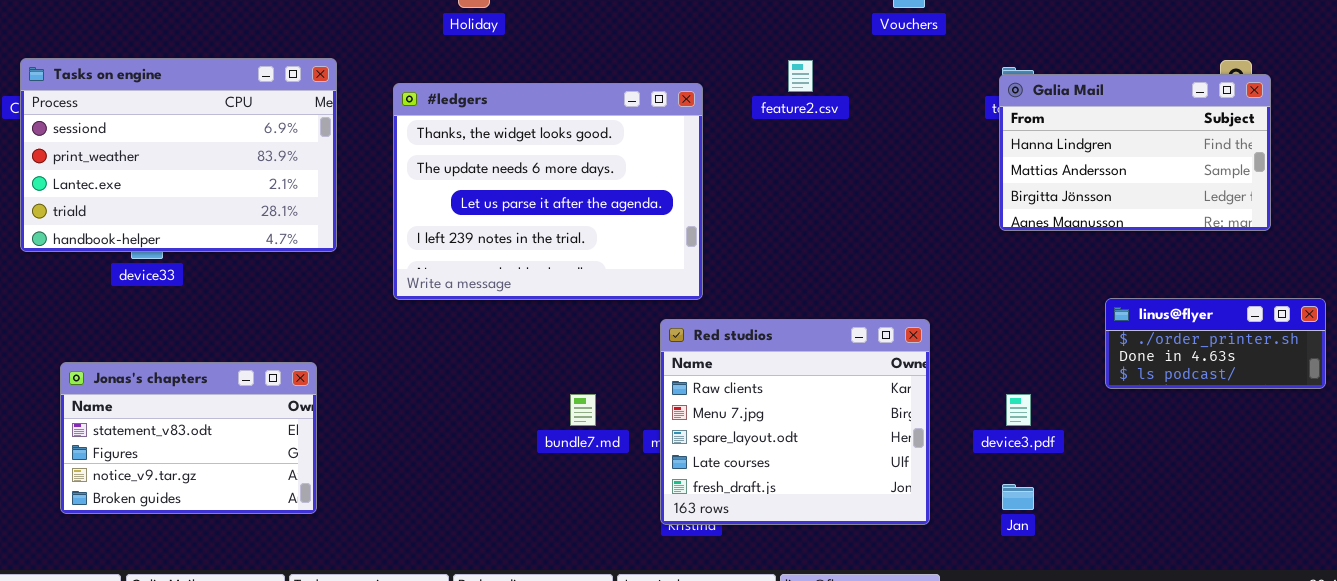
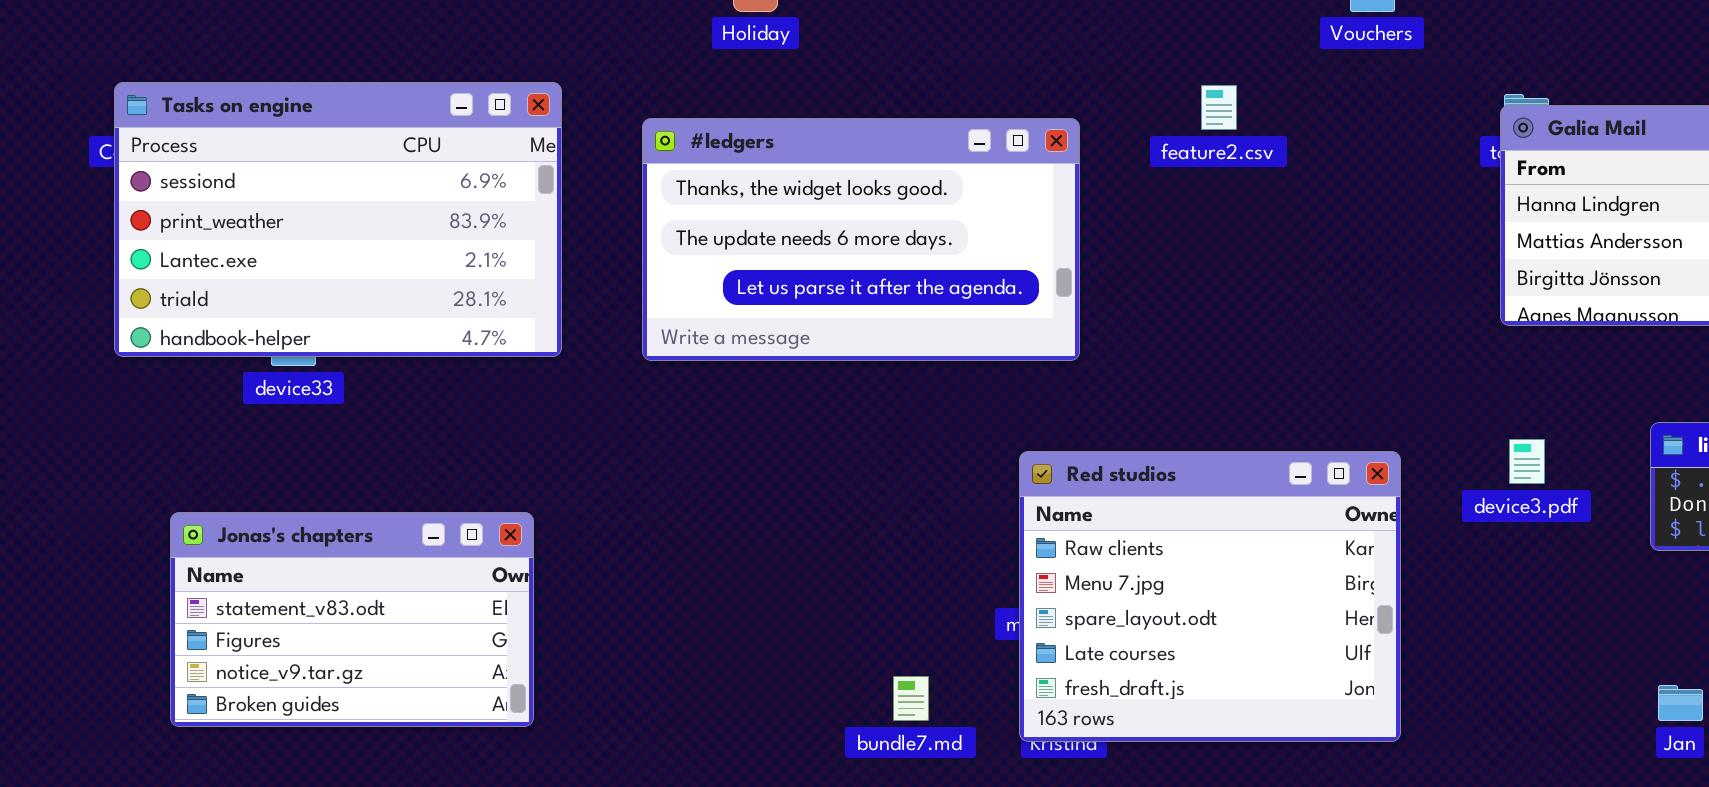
#ledgers: [393,83,703,300] -> [642,118,1080,361], resized
bundle7.md: [570,394,596,426] -> [893,676,929,721], moved
device3.pdf: [1006,394,1031,426] -> [1509,439,1545,484], moved
Jan: [1002,484,1034,510] -> [1658,685,1703,721], moved

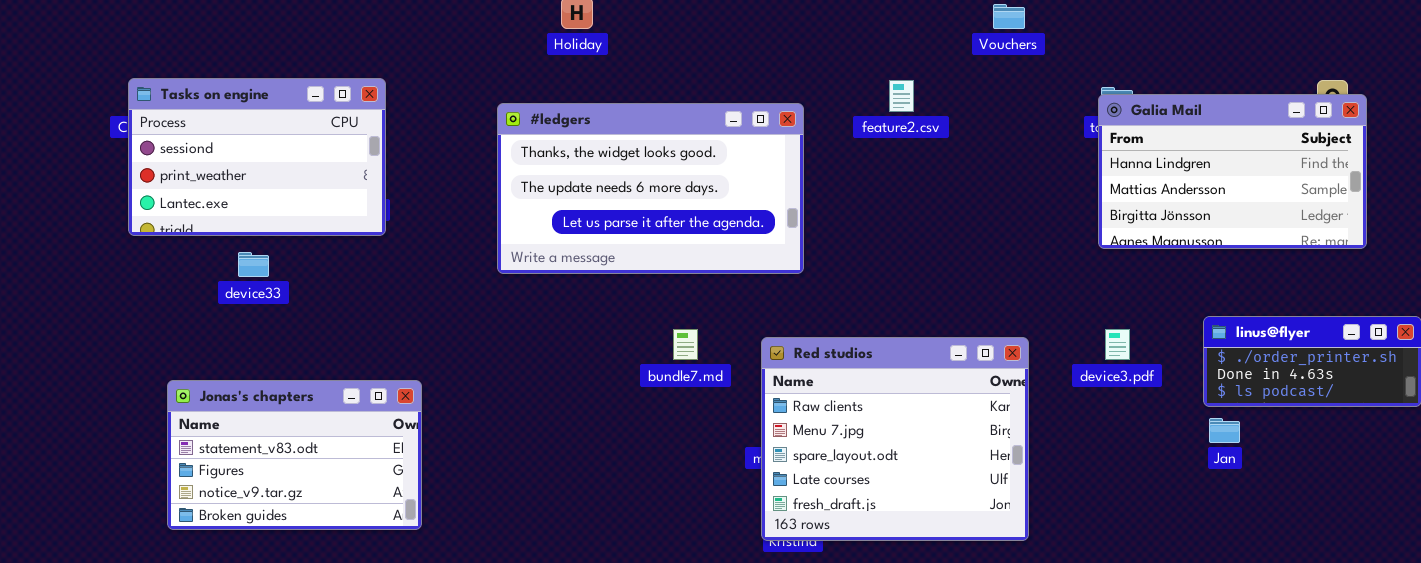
Tasks on engine: [114,82,562,357] -> [128,78,386,236], resized
bundle7.md: [893,676,929,721] -> [673,329,698,360], moved
Jan: [1658,685,1703,721] -> [1209,418,1240,443], moved

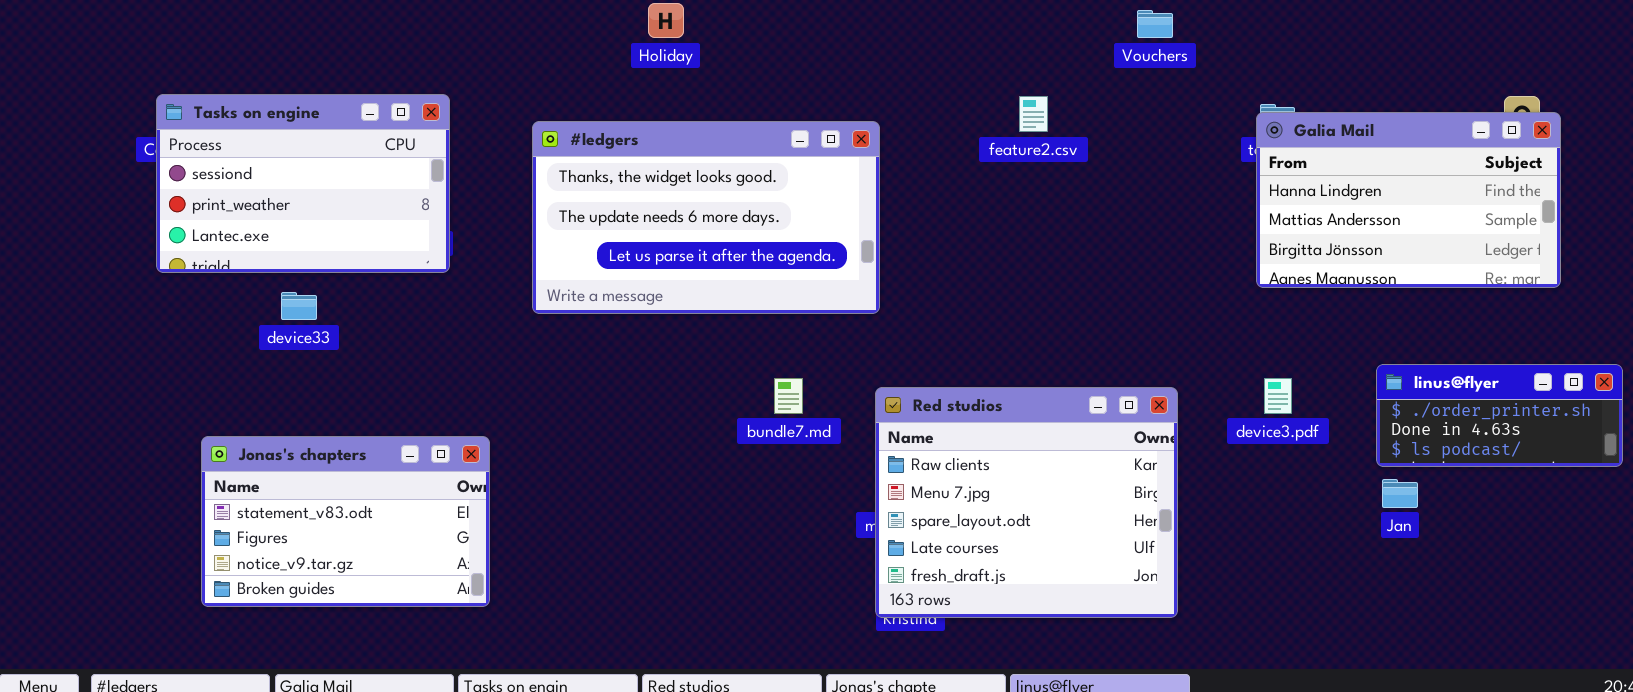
#ledgers: [497,103,804,274] -> [532,121,880,314], moved

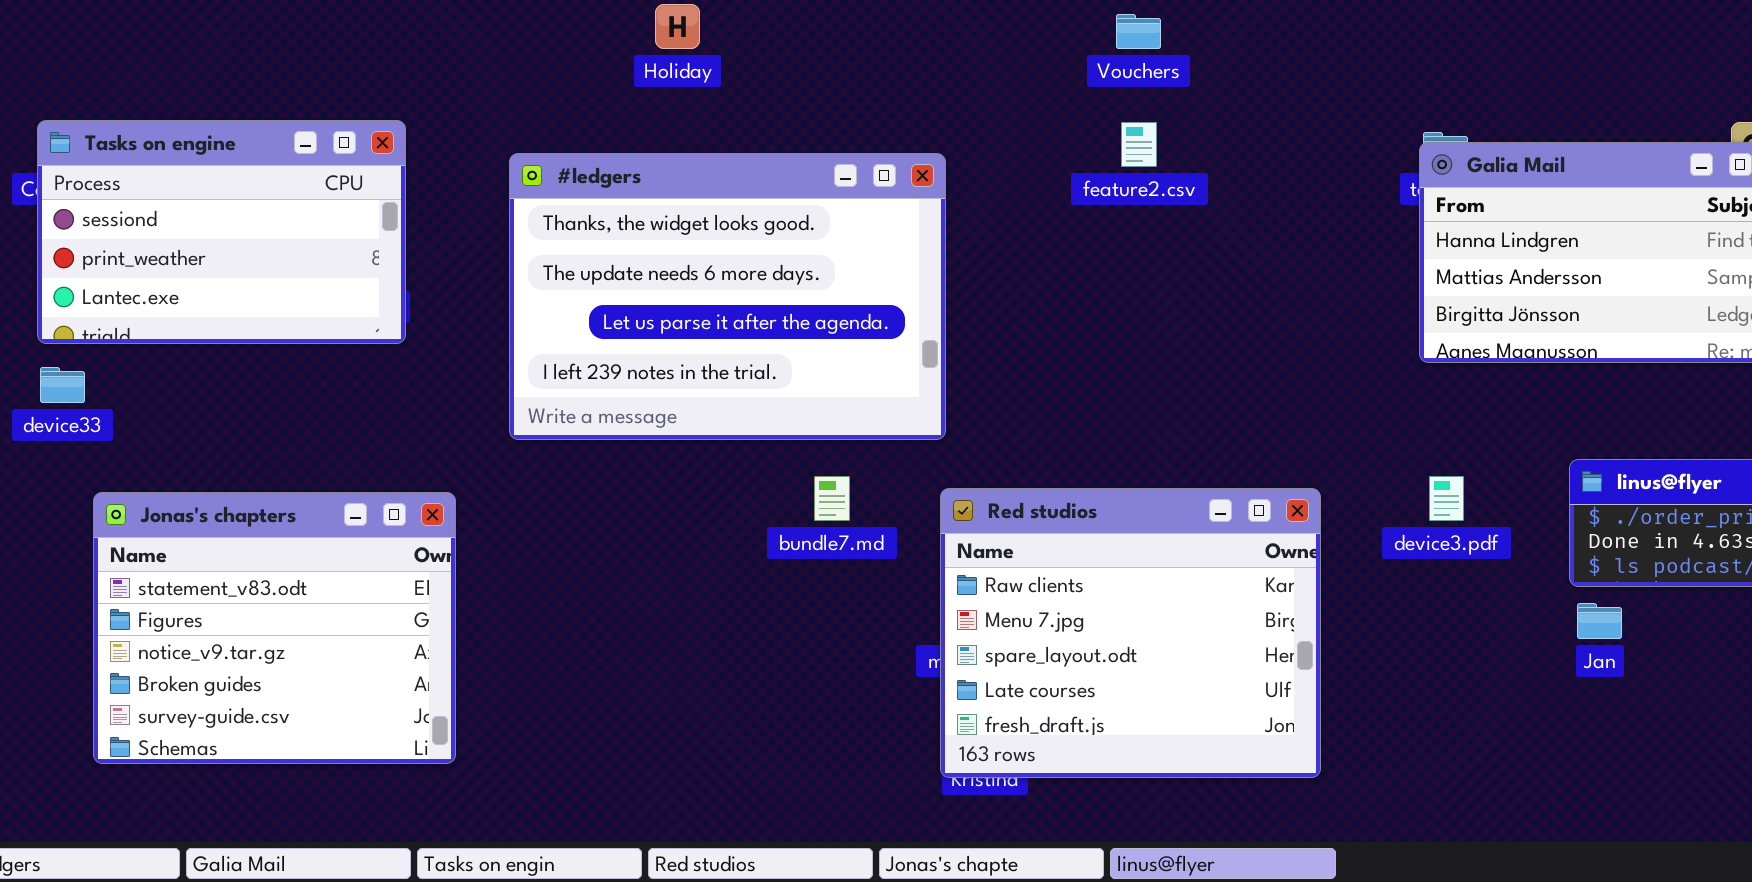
Vouchers: [1137,10,1173,38] -> [1116,14,1161,49], moved
#ledgers: [532,121,880,314] -> [509,153,946,440], resized
device33: [281,292,317,320] -> [40,367,85,403], moved
Jonas's chapters: [201,436,490,607] -> [93,492,456,764], resized

